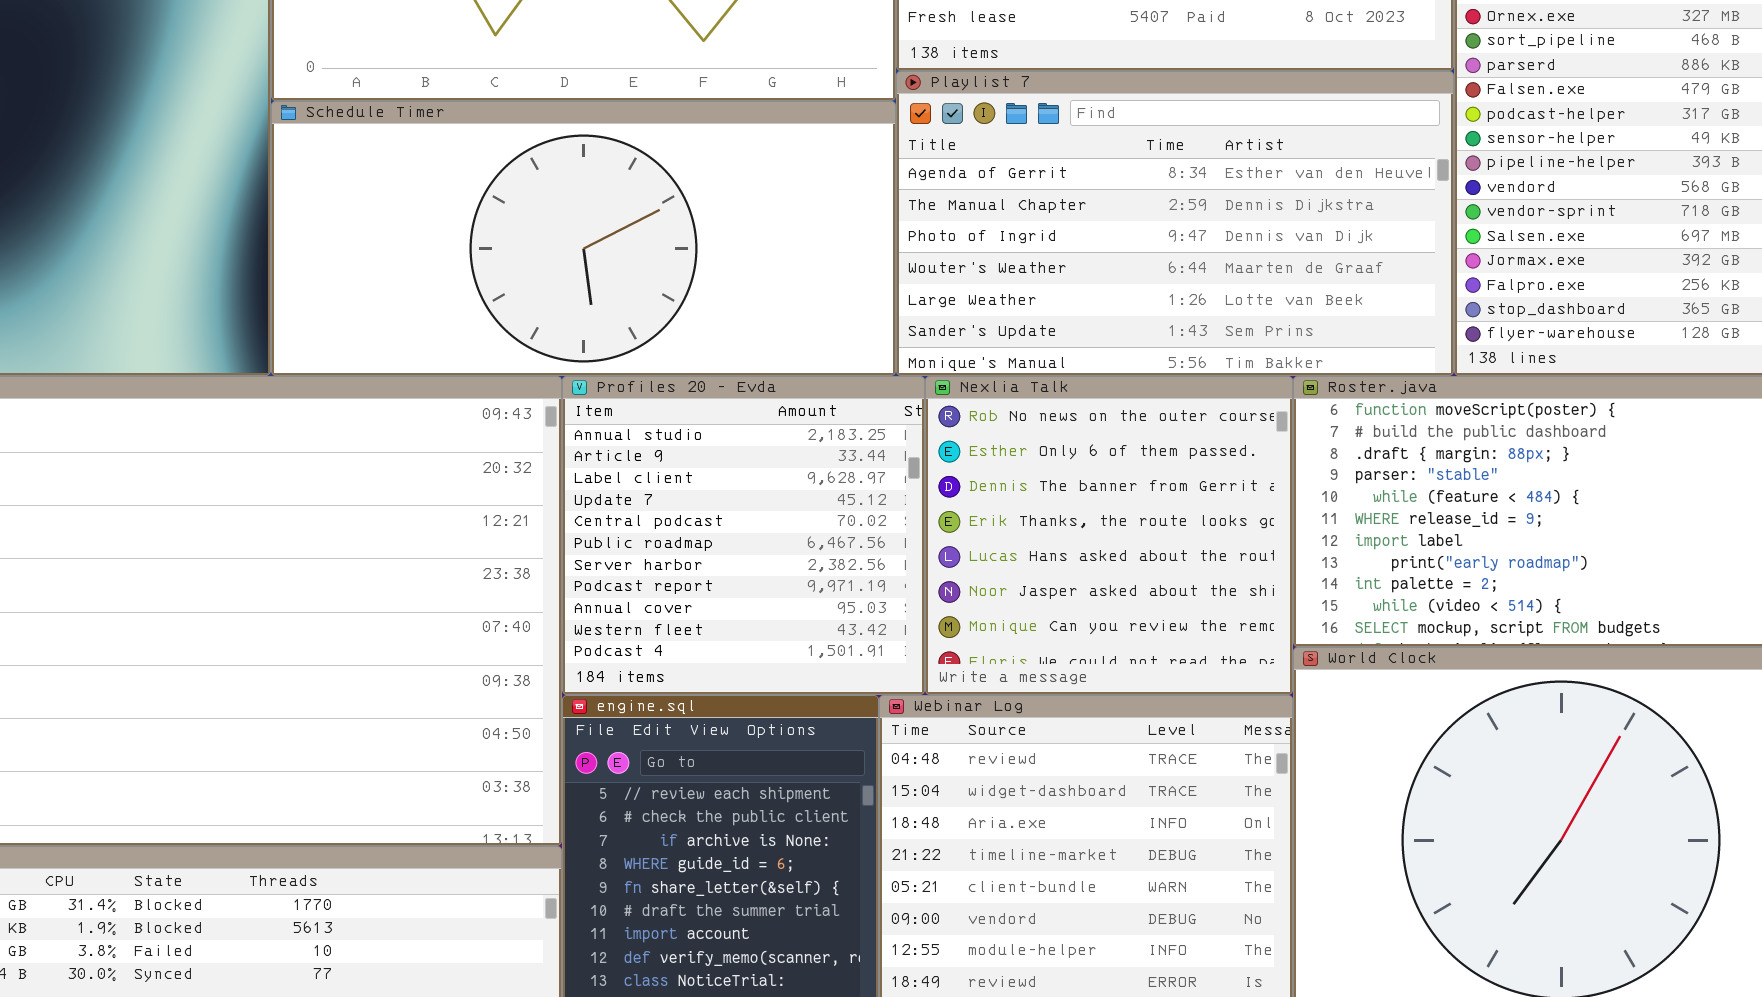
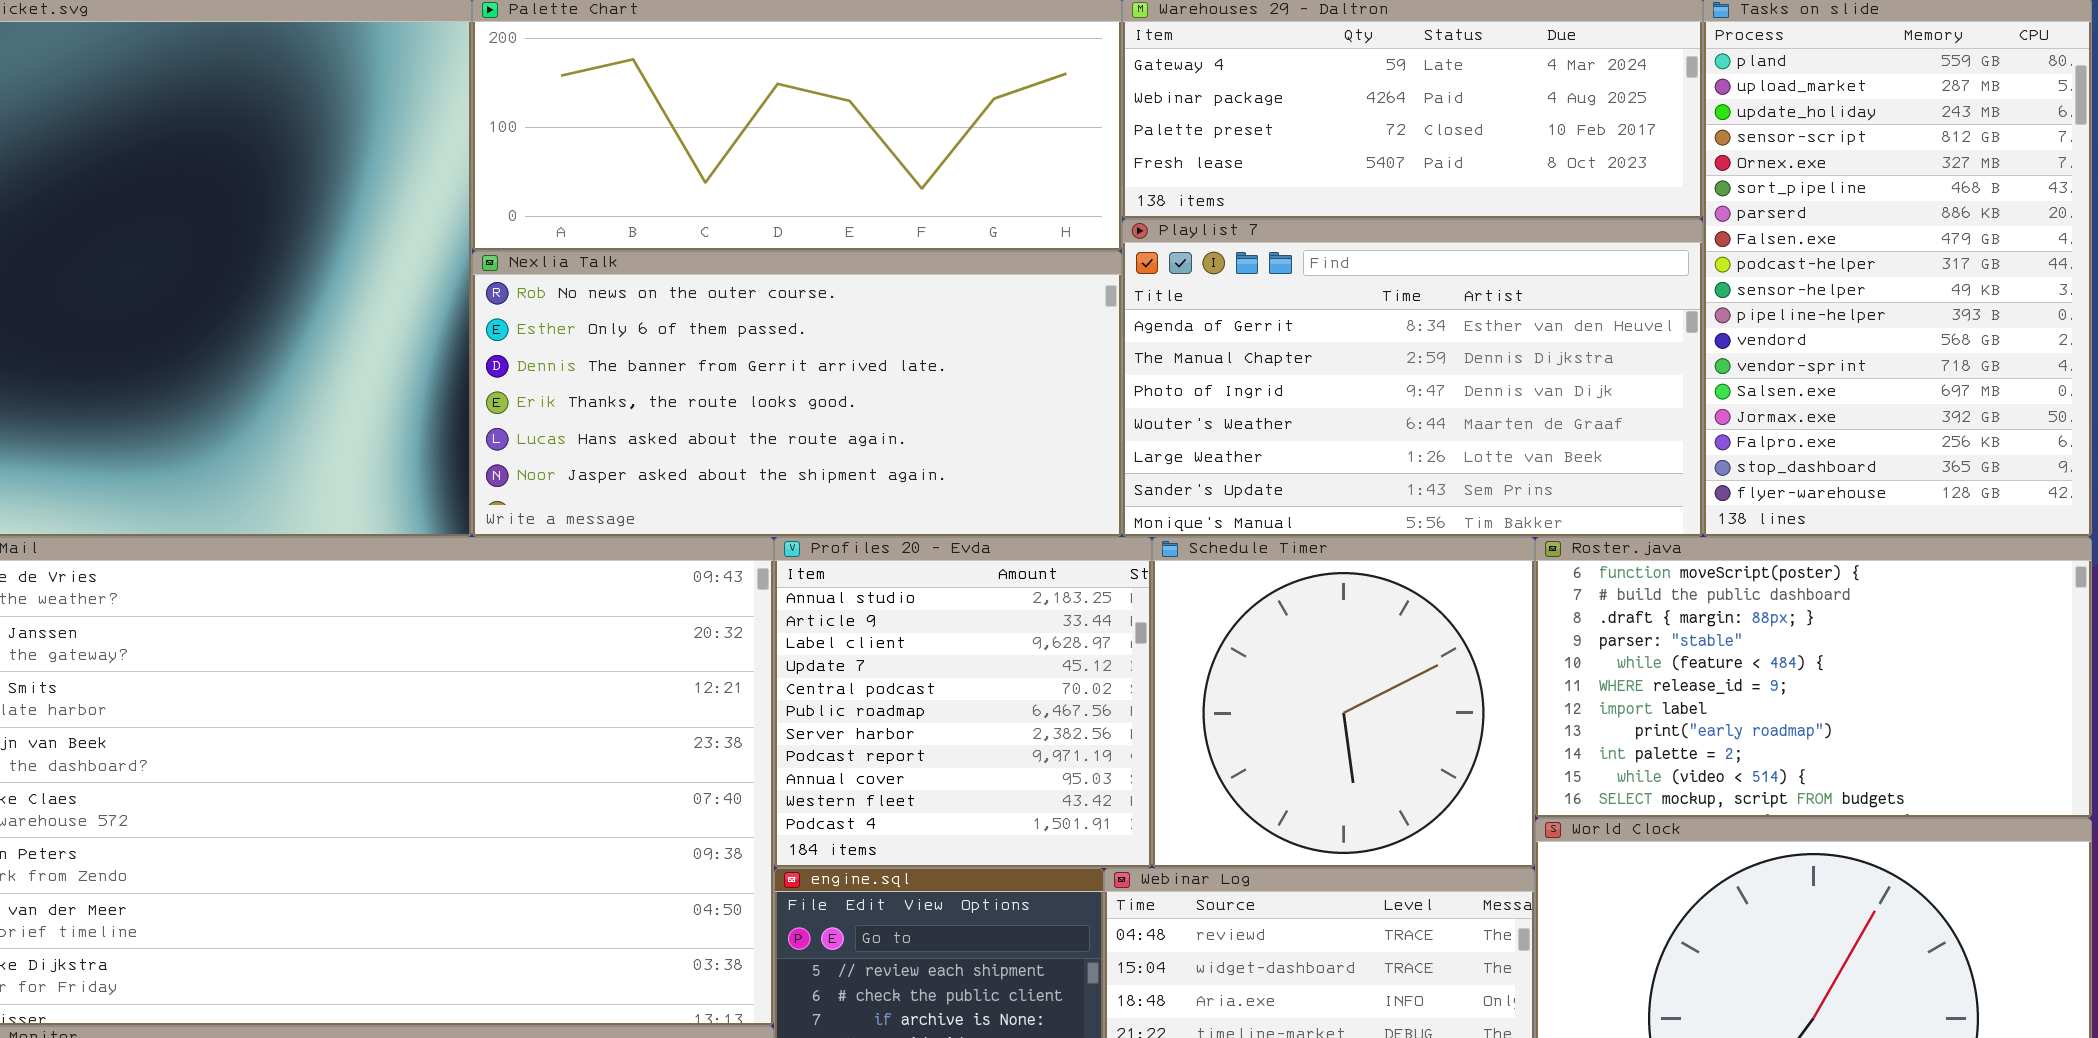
Schedule Timer: [271,101,896,376] -> [1152,537,1535,868], moved, resized
Nexlia Talk: [925,376,1293,695] -> [472,251,1122,537], moved, resized

